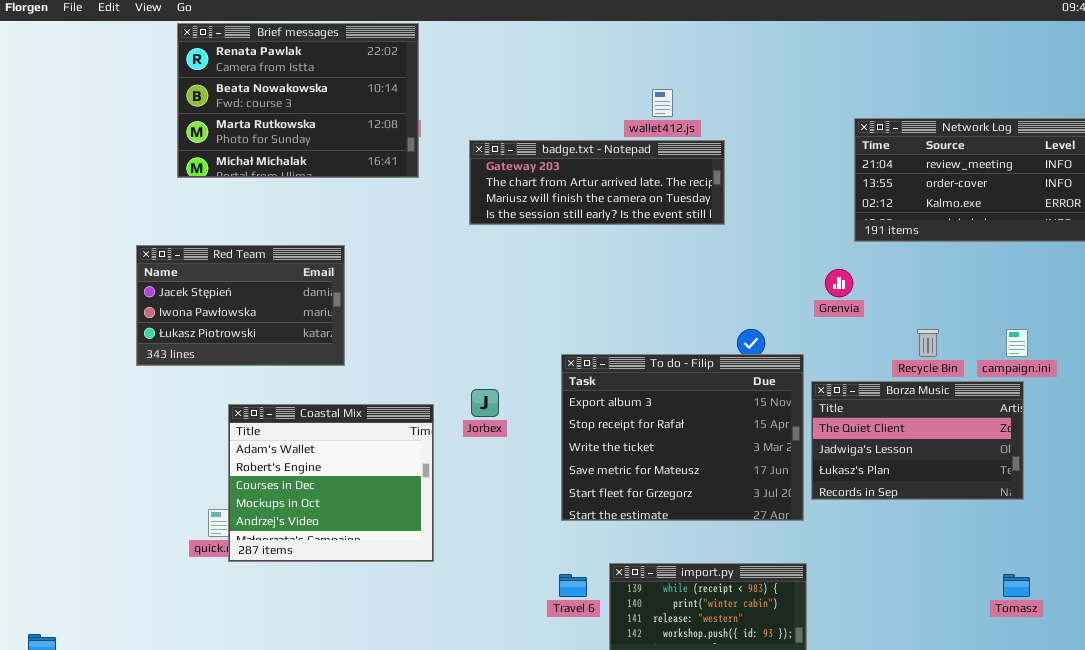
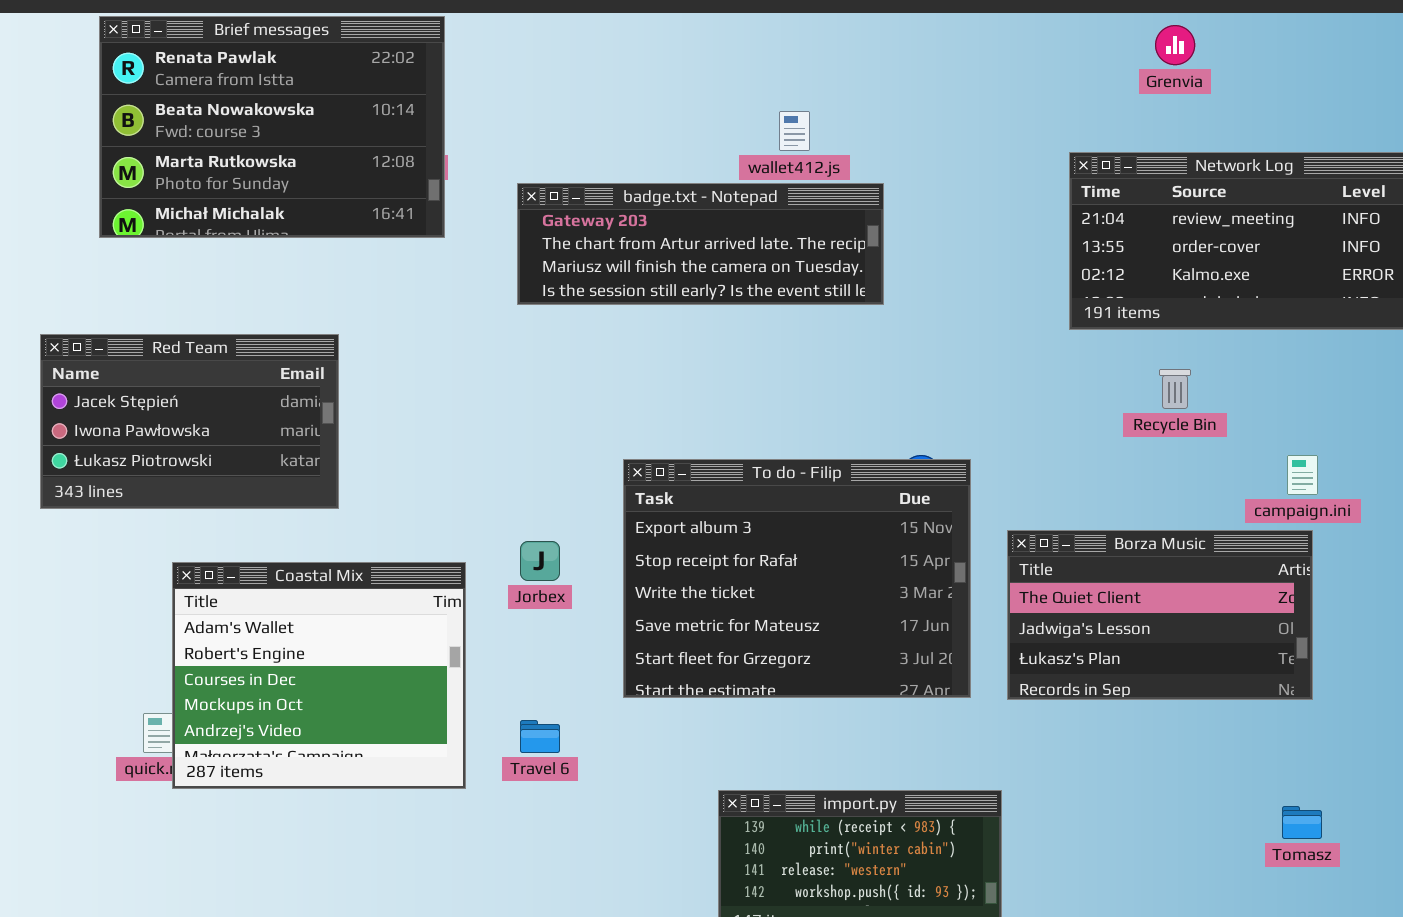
Grenvia: [825,269,853,297] -> [1155,25,1195,65], moved
Recycle Bin: [917,329,939,357] -> [1159,369,1191,409], moved
To do - Filip: [561,354,804,521] -> [623,459,971,698], moved
Travel 6: [559,574,587,597] -> [520,720,560,753], moved

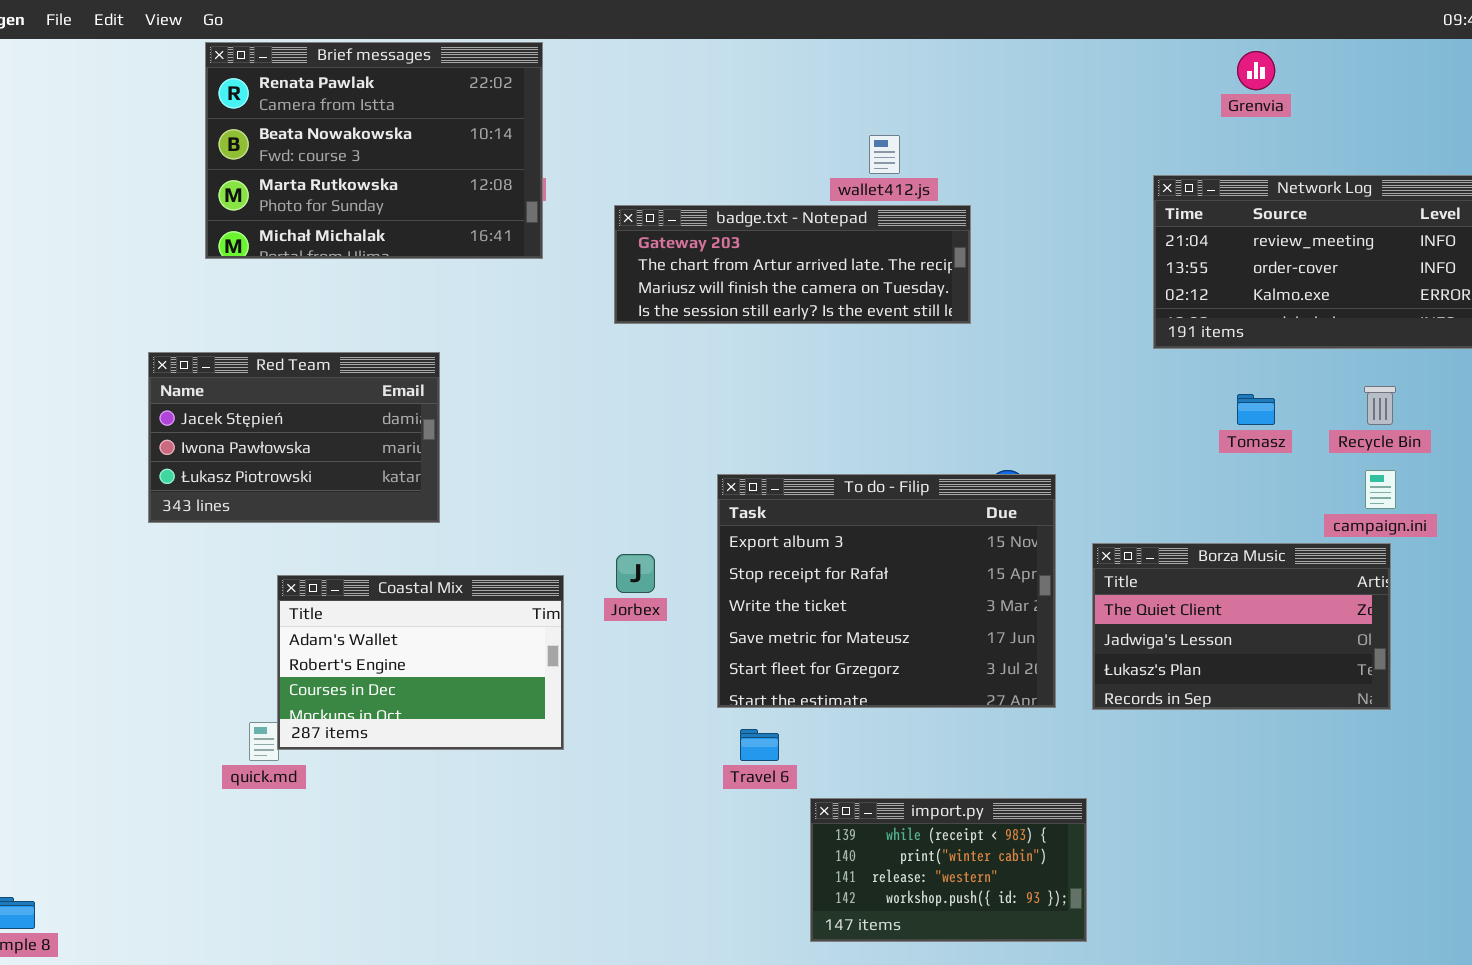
Recycle Bin: [1159,369,1191,409] -> [1364,386,1396,425], moved
Coastal Mix: [172,562,466,789] -> [277,575,564,750], resized
Travel 6: [520,720,560,753] -> [740,729,779,761], moved
Tomasz: [1282,806,1322,839] -> [1237,394,1275,425], moved

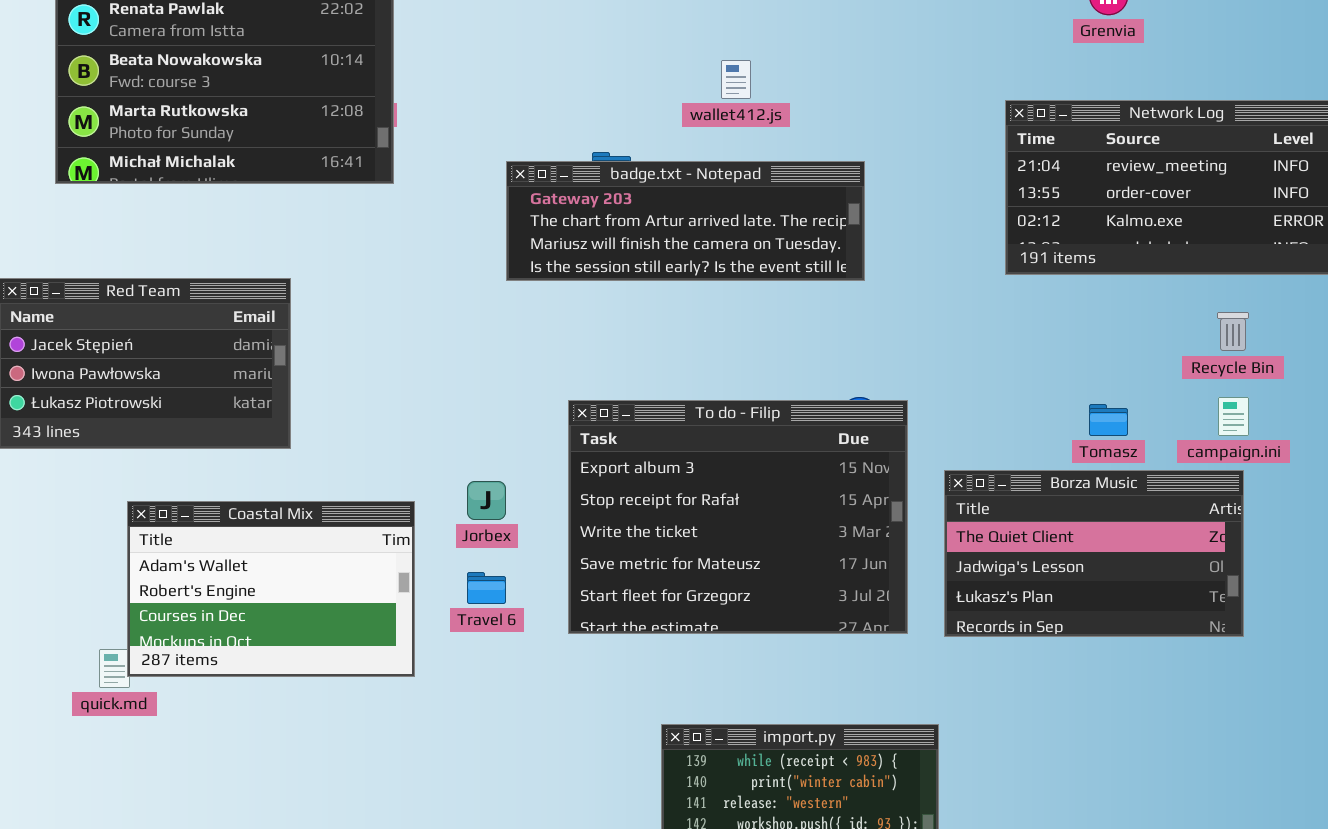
badge.txt - Notepad: [614,205,971,324] -> [506,161,865,281], moved
Tomasz: [1237,394,1275,425] -> [1089,404,1128,436], moved
Travel 6: [740,729,779,761] -> [467,572,506,604], moved

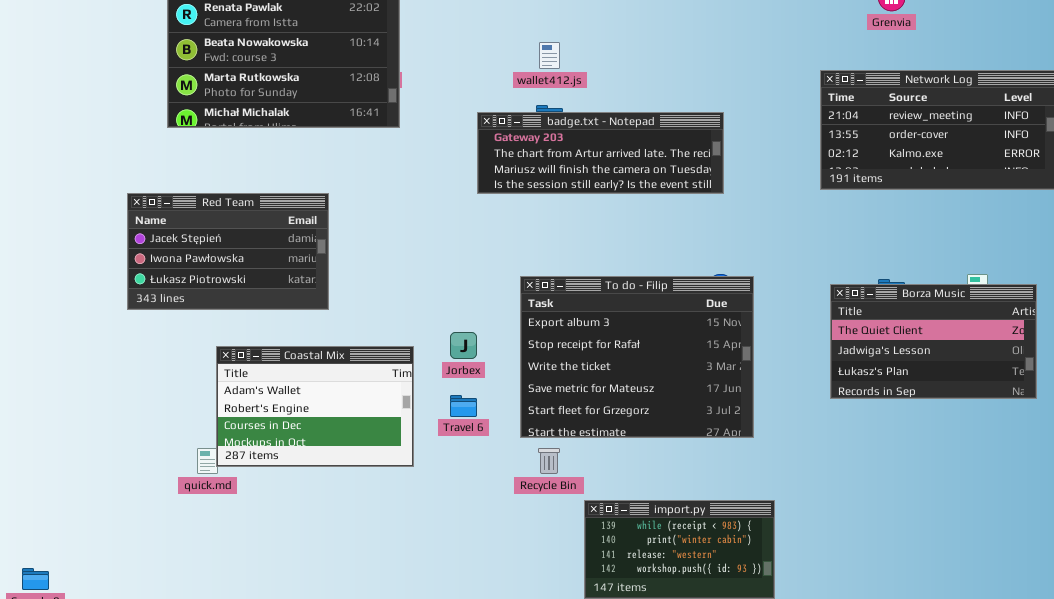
wallet412.js: [721,60,751,99] -> [539,42,560,69], moved
Recycle Bin: [1217,312,1249,351] -> [538,448,560,474], moved
Borza Music: [944,470,1244,637] -> [830,284,1037,399], moved

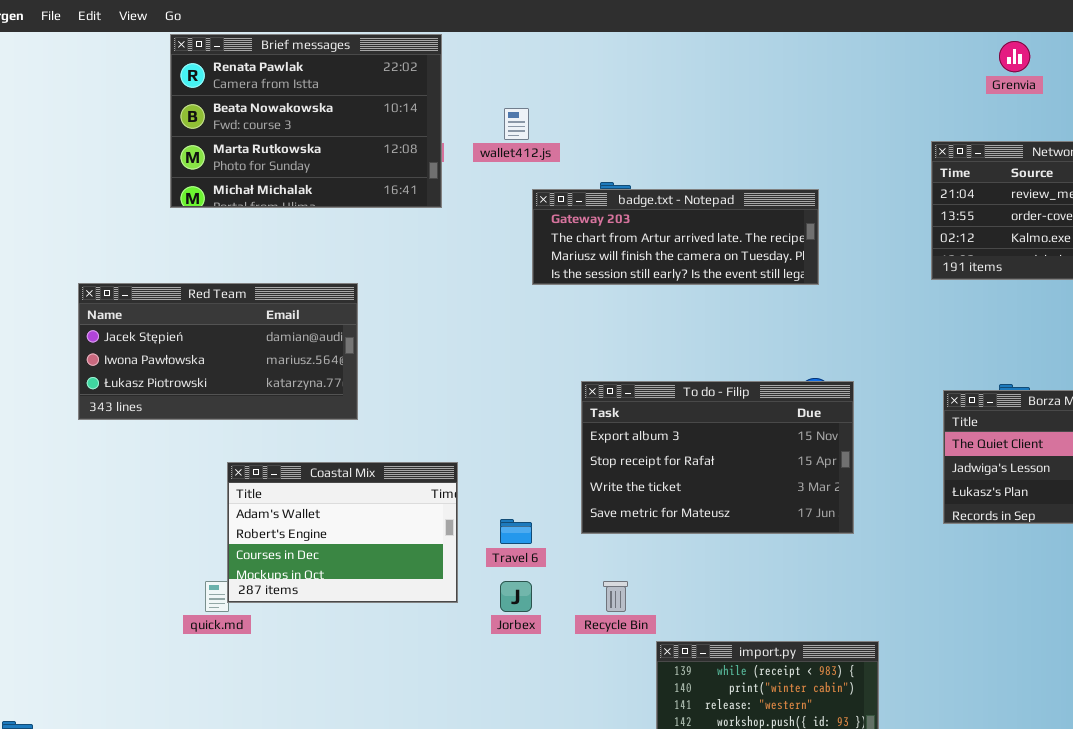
wallet412.js: [539,42,560,69] -> [504,108,529,140], moved
Red Team: [127,193,329,310] -> [78,283,358,420], resized
To do - Filip: [520,276,754,438] -> [581,381,854,534], resized
Jorbex: [450,332,477,359] -> [500,581,532,612], moved

